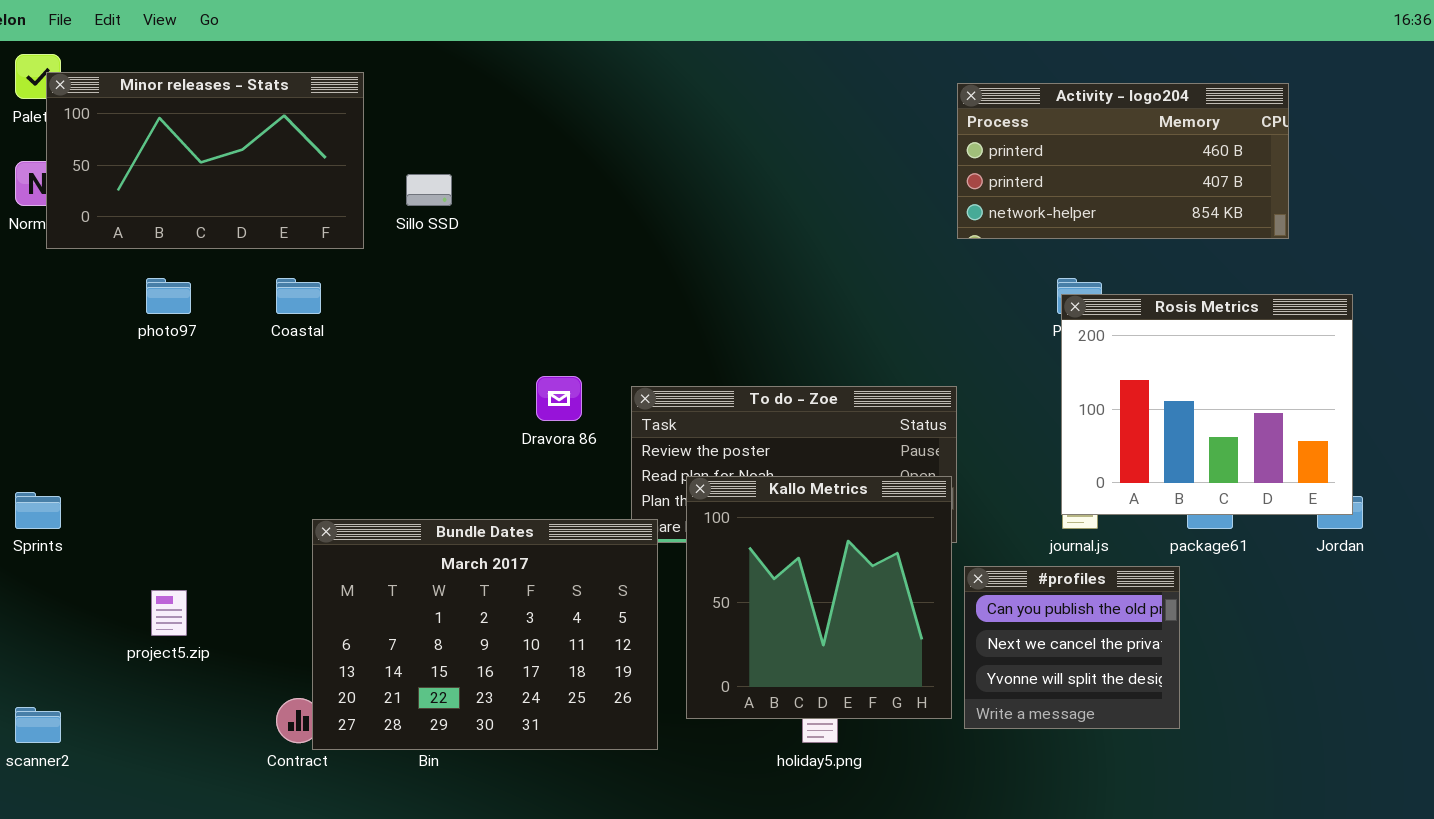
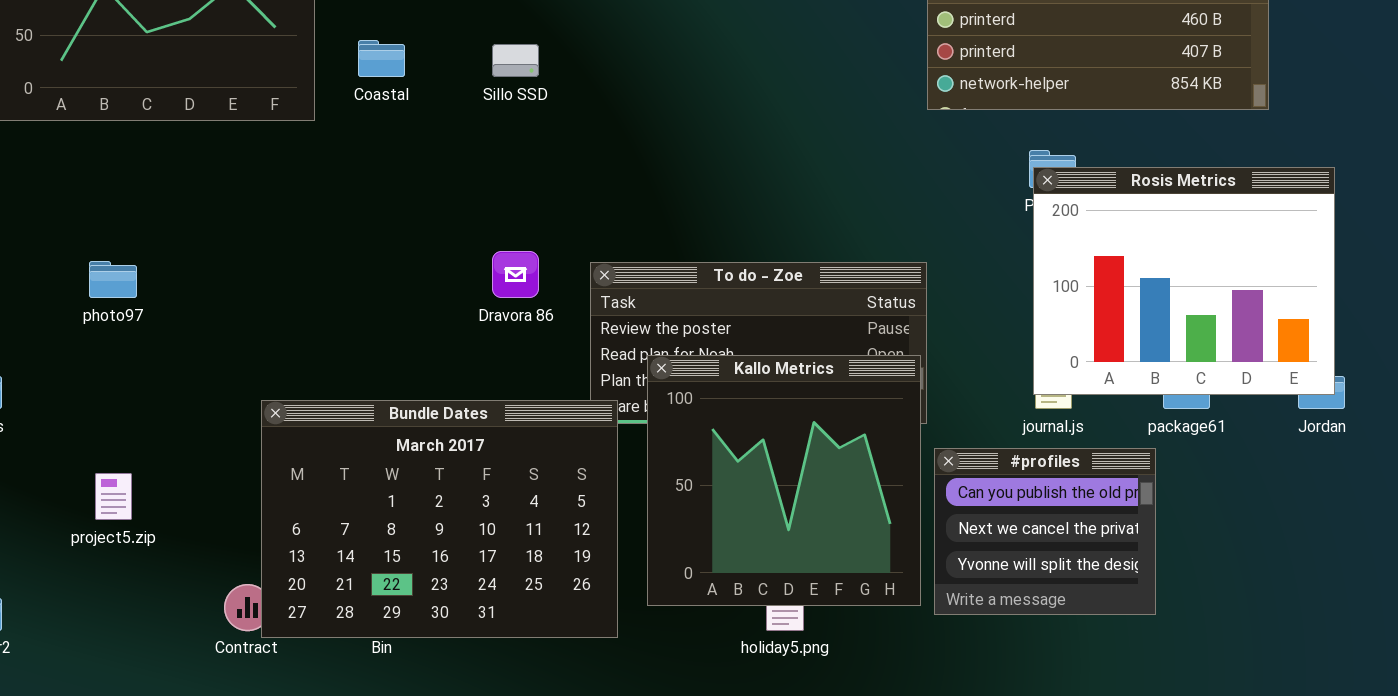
Sillo SSD: [406,174,452,206] -> [492,44,539,77], moved
photo97: [146,278,191,314] -> [89,261,137,298], moved
Coastal: [276,278,321,314] -> [358,40,405,77], moved

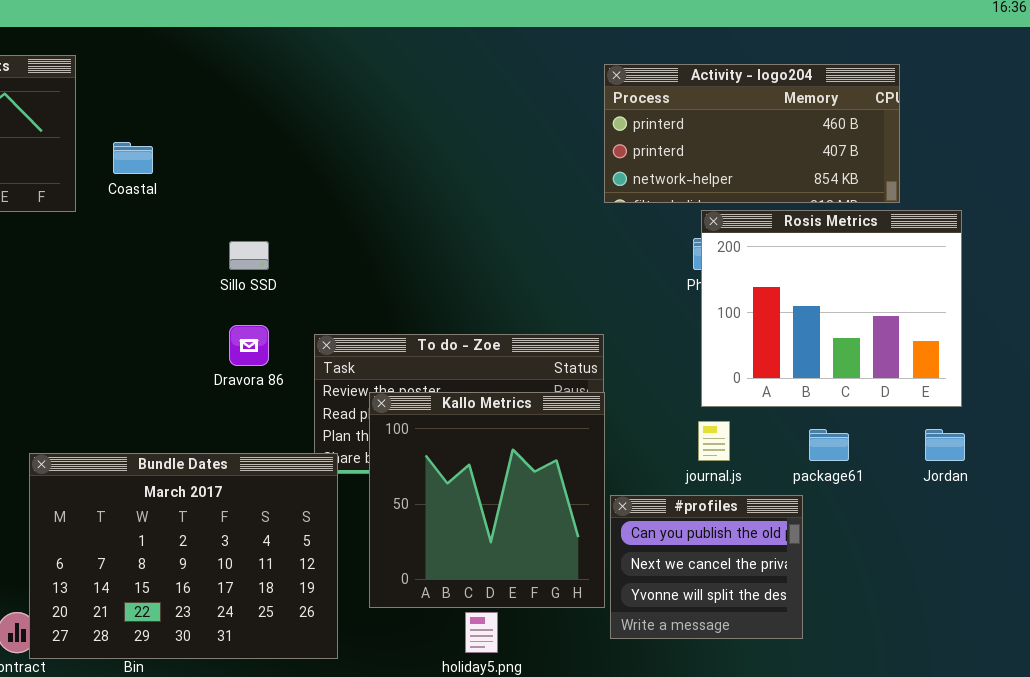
Sillo SSD: [492,44,539,77] -> [229,241,269,270], moved
Rosis Metrics: [1033,167,1335,395] -> [701,210,962,407], moved
Kallo Metrics: [647,355,921,606] -> [369,392,605,608], moved

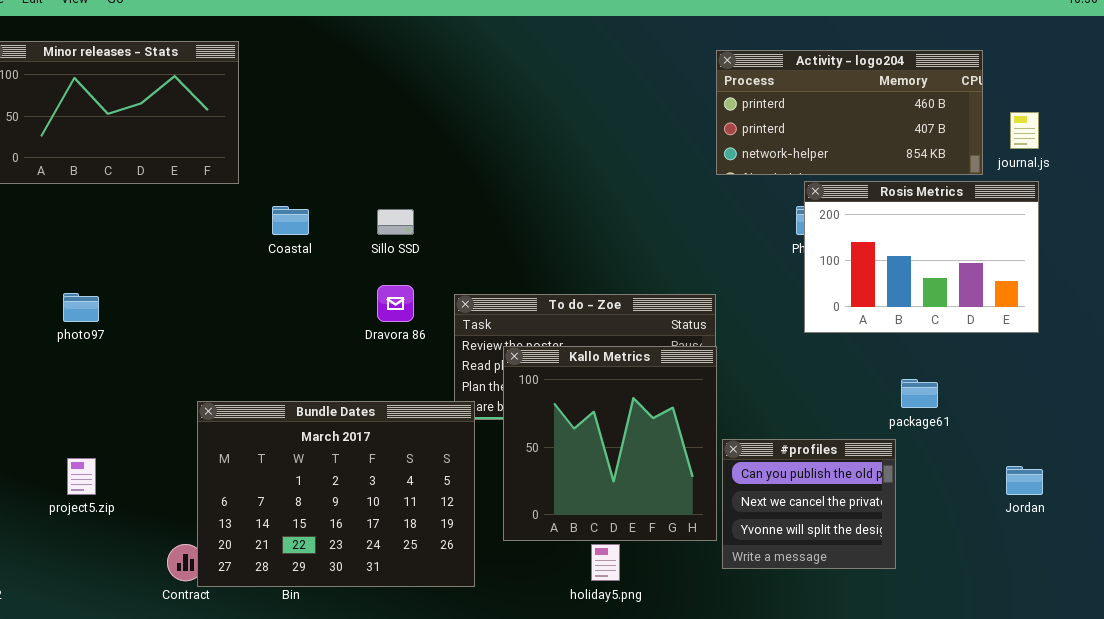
Coastal: [113,142,153,174] -> [272,206,309,235], moved
Rosis Metrics: [701,210,962,407] -> [804,181,1039,333], resized
journal.js: [698,421,730,461] -> [1010,112,1039,149], moved
Jordan: [925,429,965,461] -> [1006,466,1043,495], moved

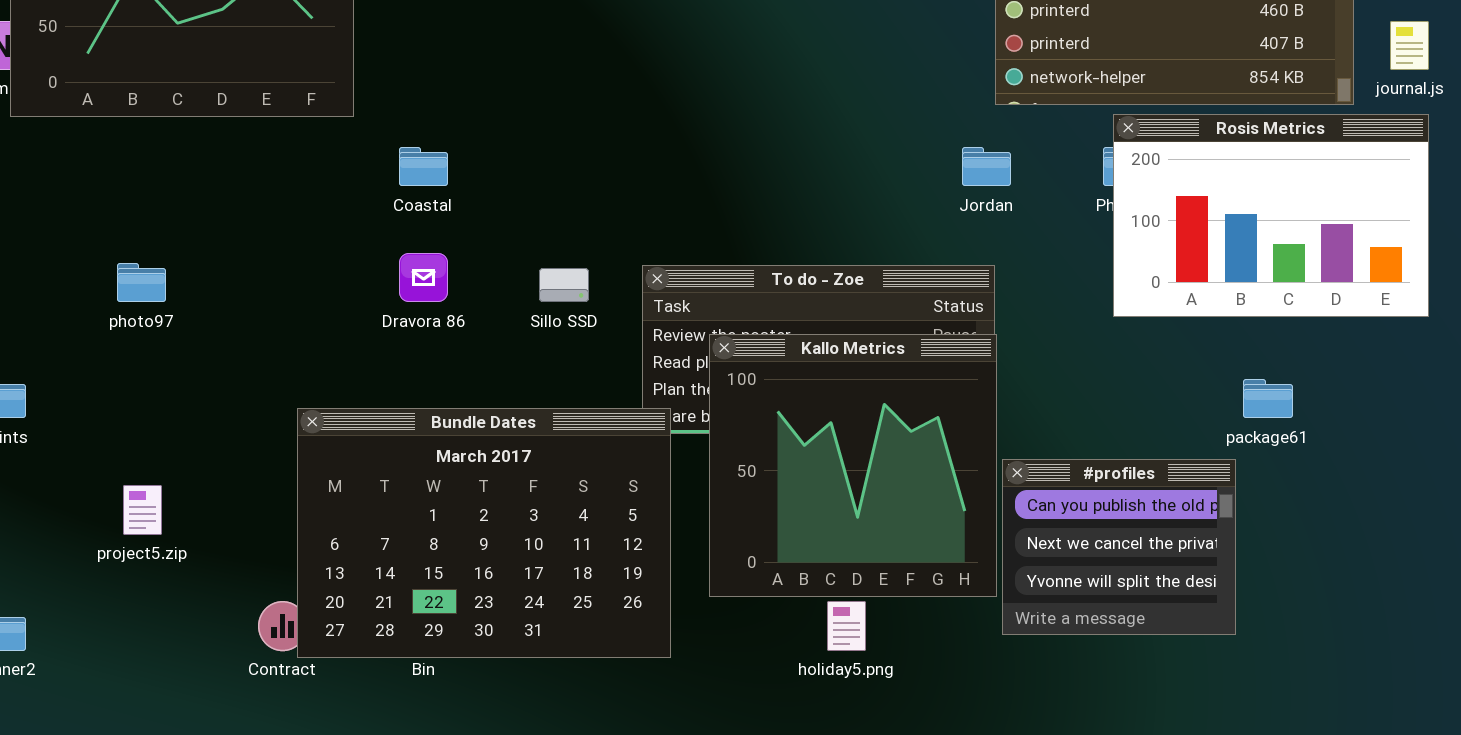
Sillo SSD: [377,209,414,235] -> [539,268,589,302], moved
Dravora 86: [377,285,414,322] -> [399,253,448,302], moved
Jordan: [1006,466,1043,495] -> [962,147,1011,186], moved

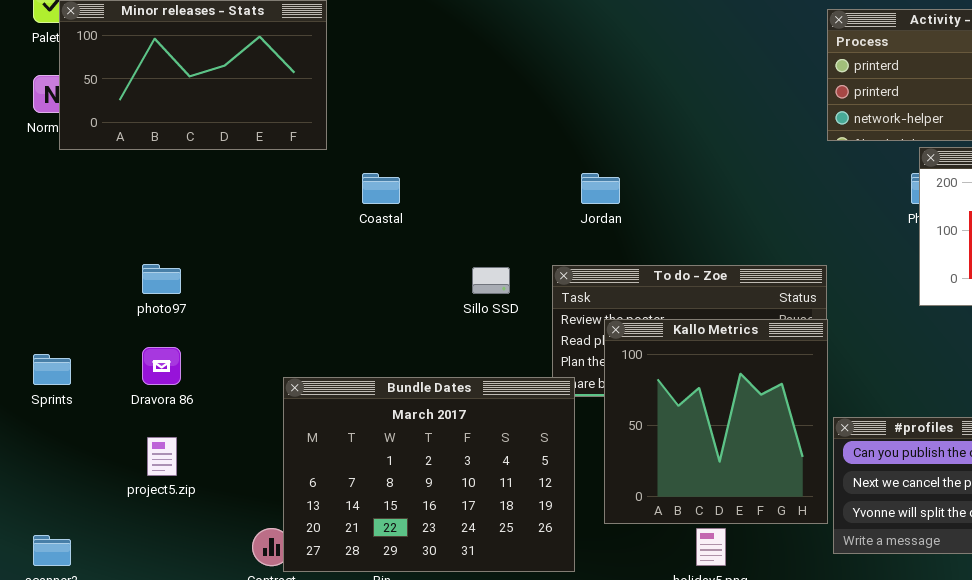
Jordan: [962,147,1011,186] -> [581,173,620,204], moved
Dravora 86: [399,253,448,302] -> [142,347,181,385], moved

